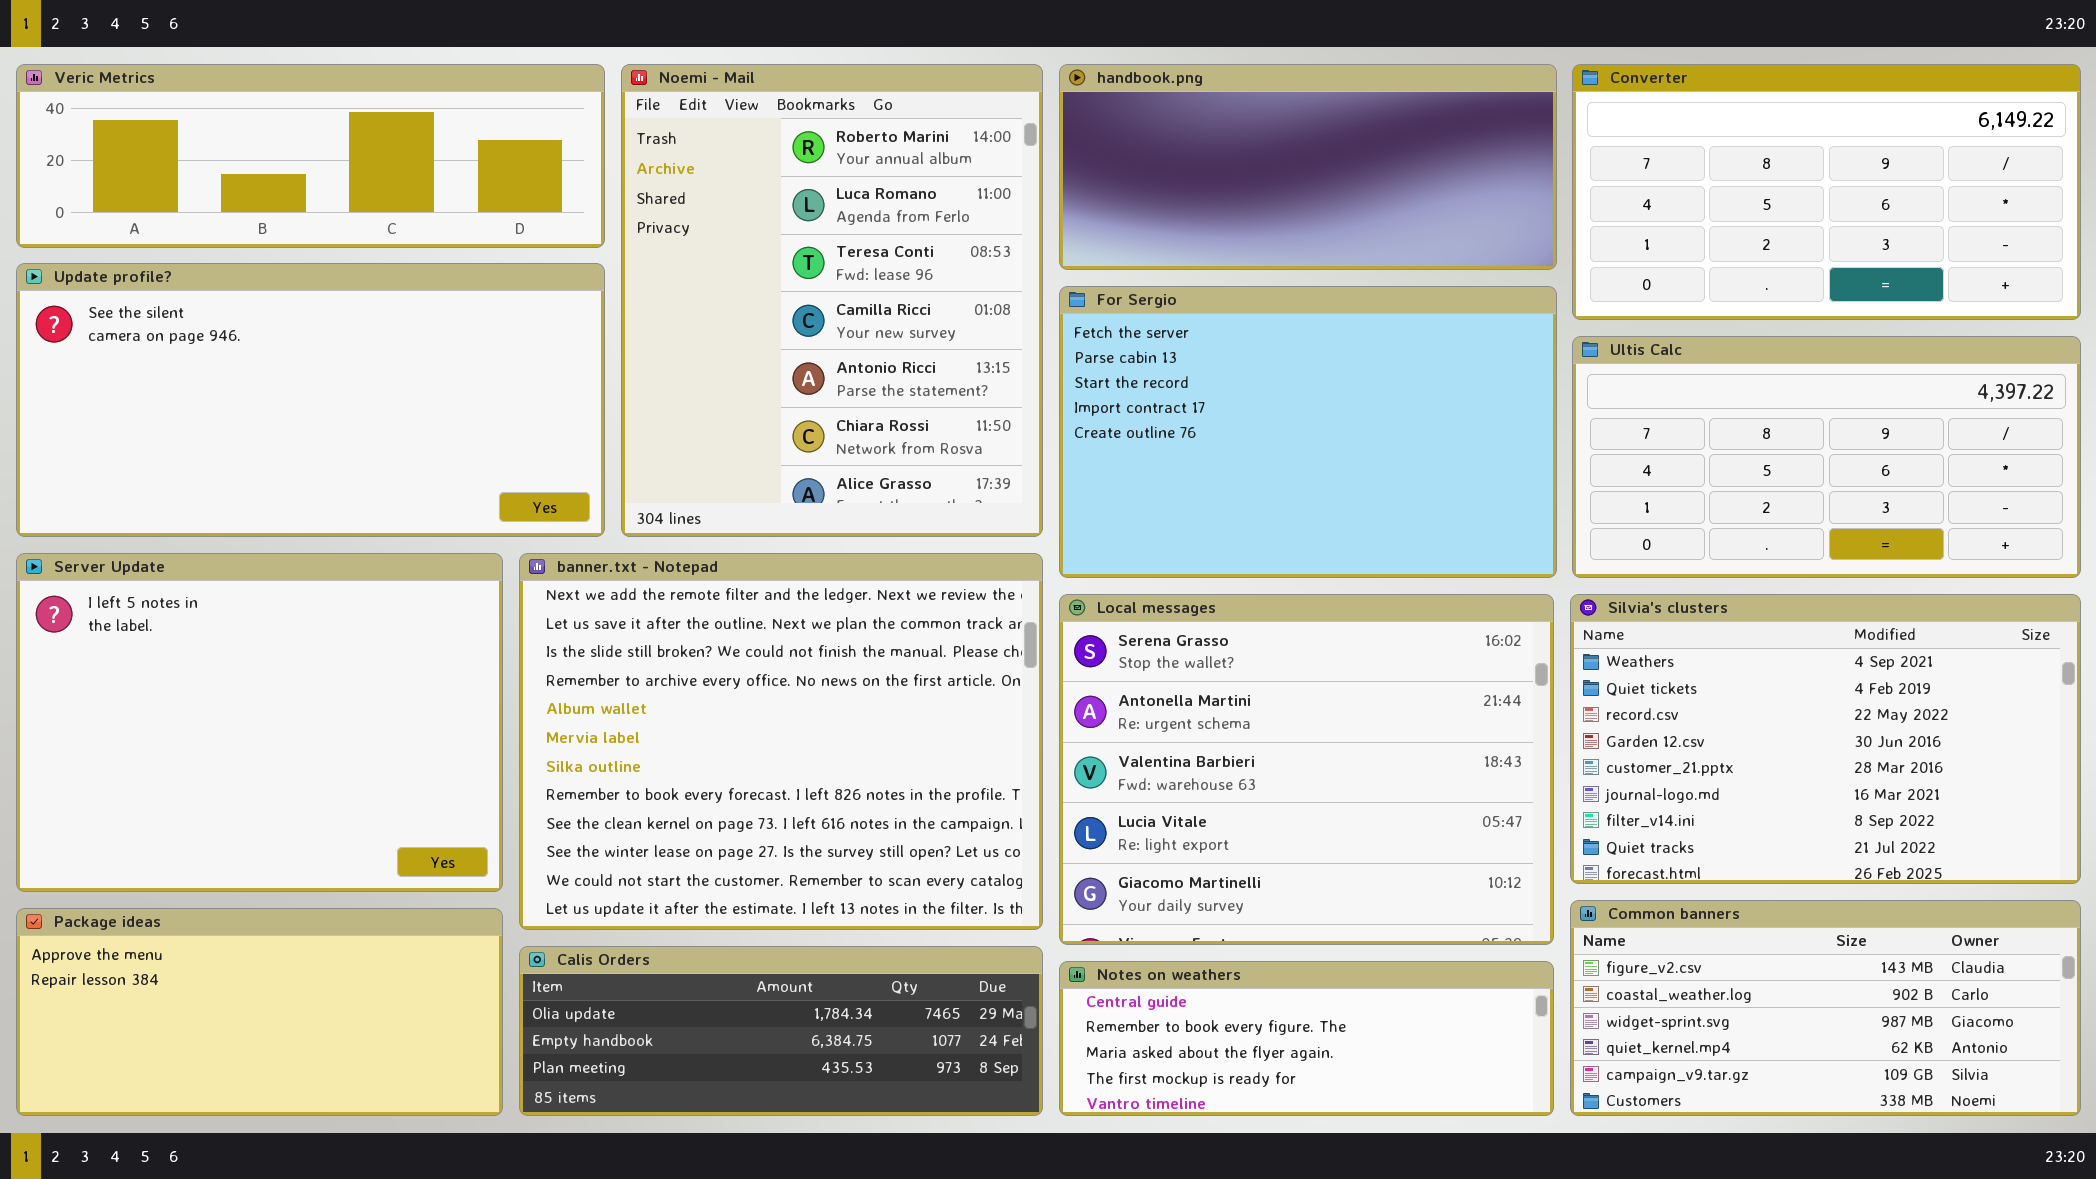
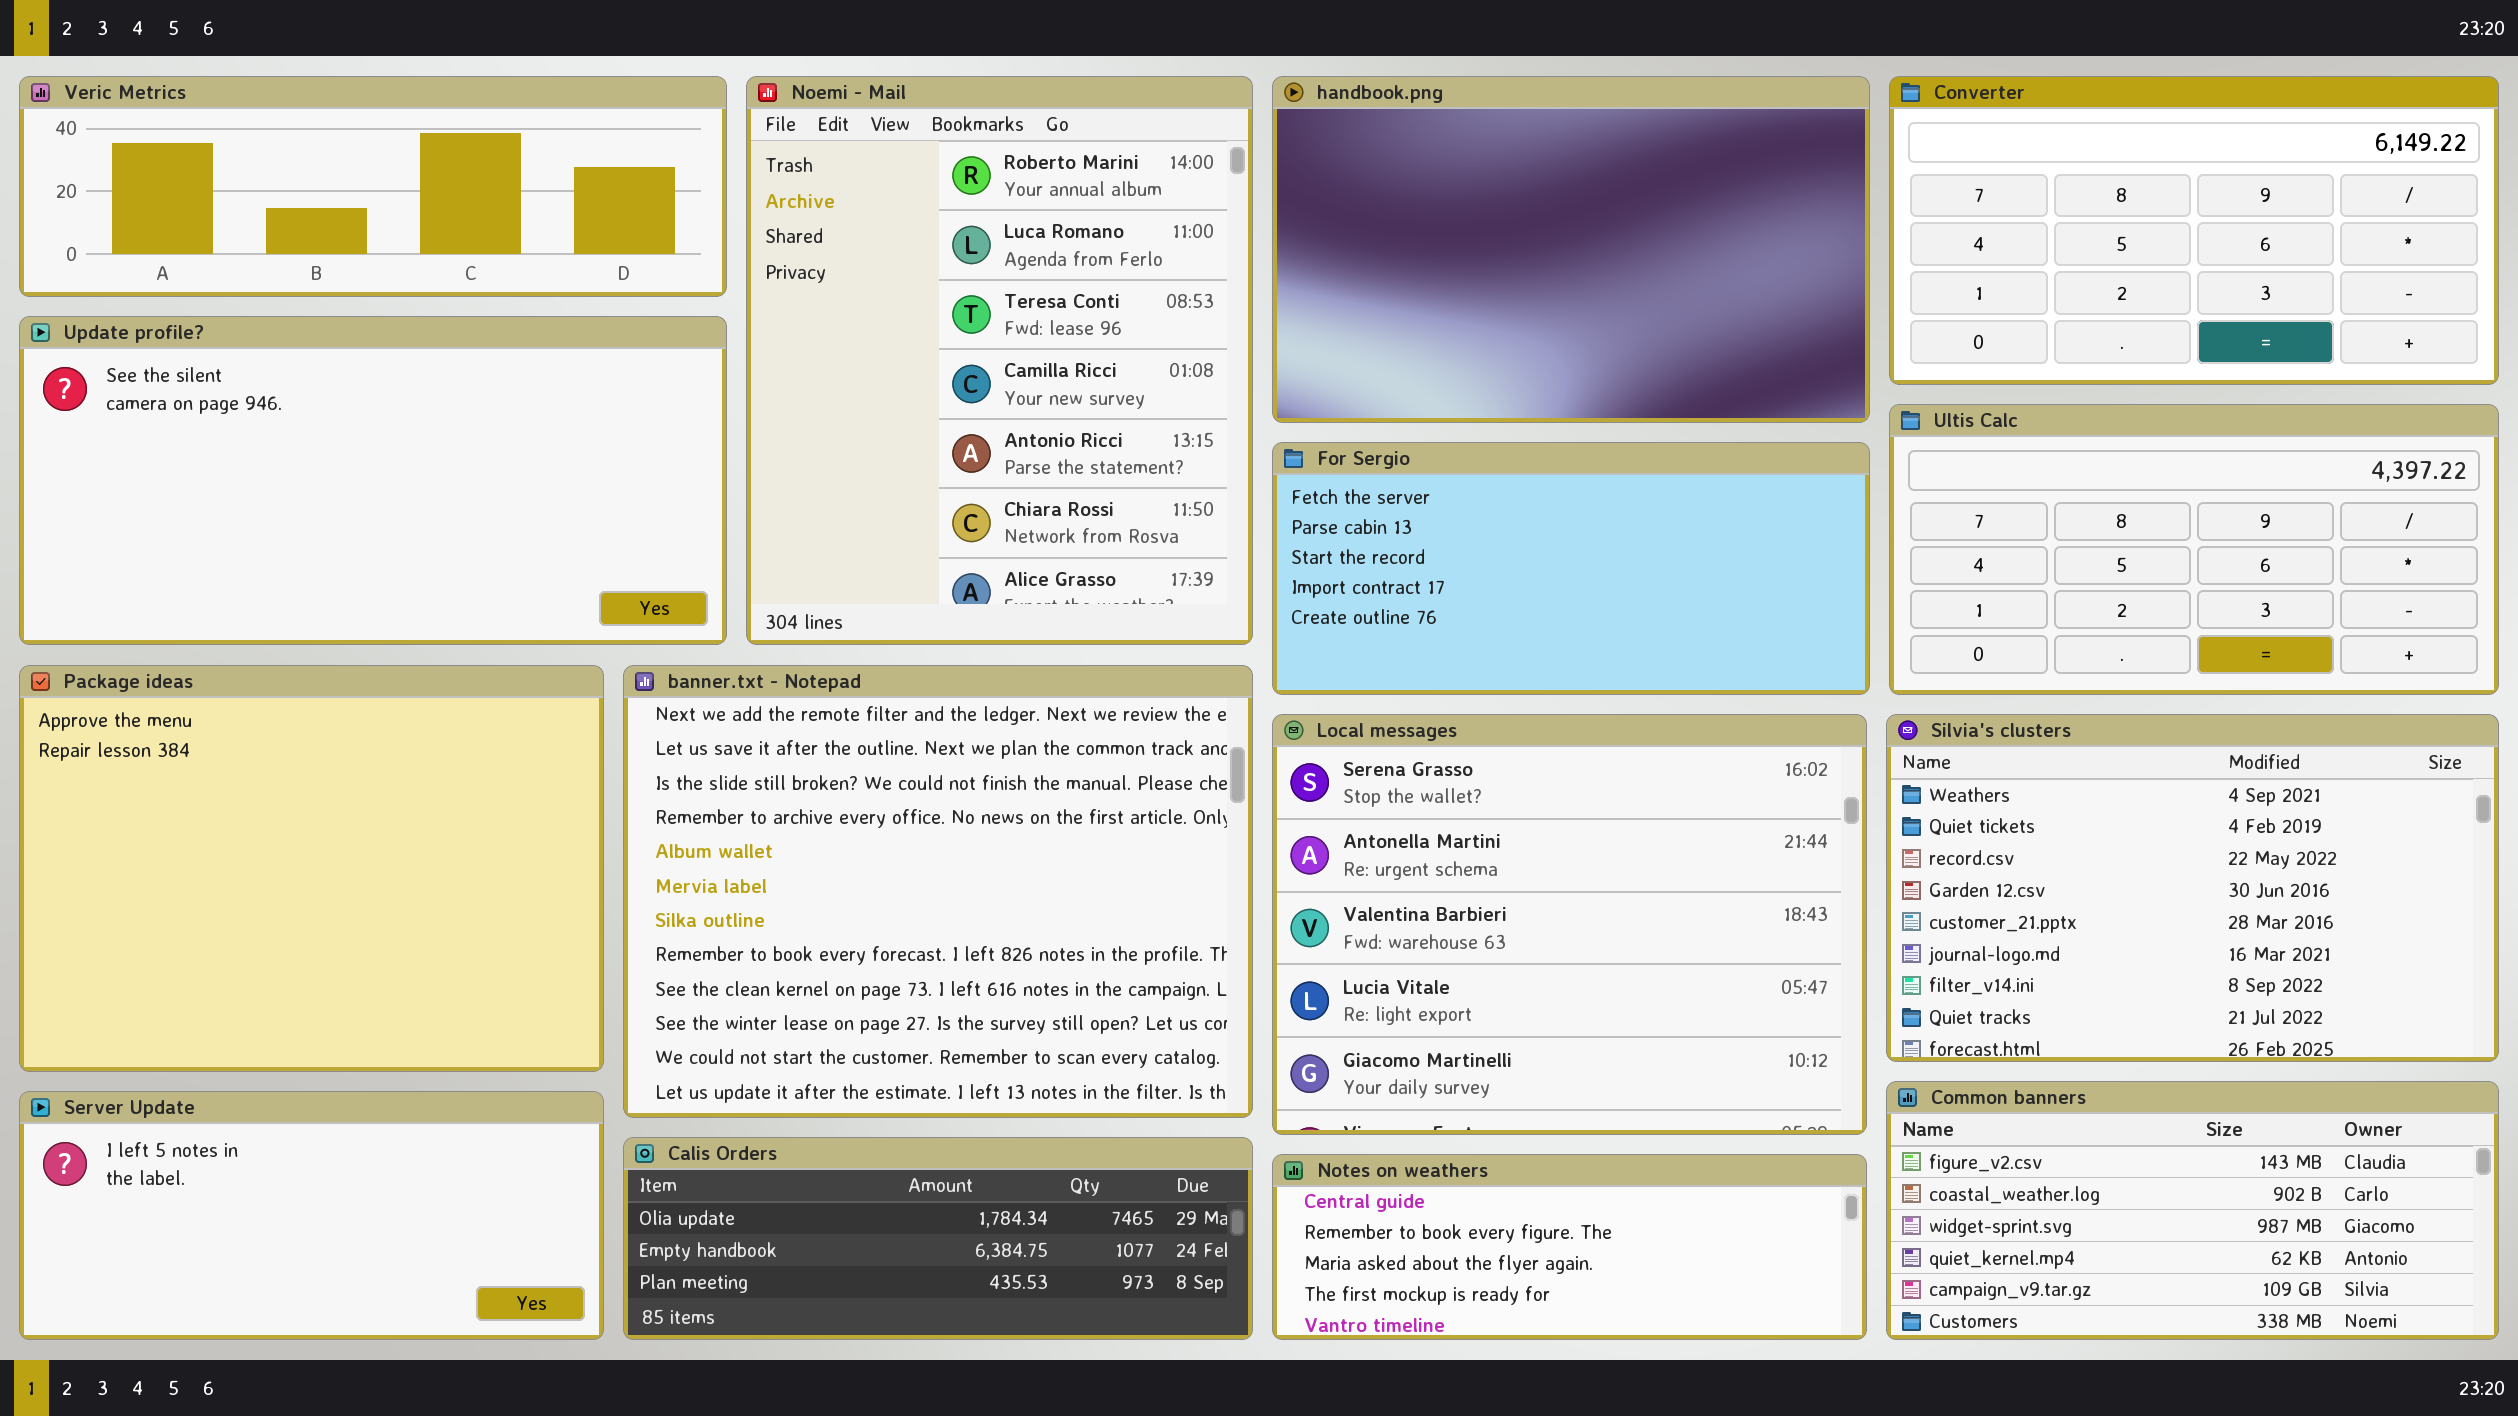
handbook.png: [1059,64,1557,270] -> [1272,76,1870,423], resized
For Sergio: [1059,286,1557,578] -> [1272,442,1870,695], resized
Server Update: [16,553,503,892] -> [19,1091,604,1340], moved, resized
Package ideas: [16,908,503,1116] -> [19,665,604,1072], moved, resized

